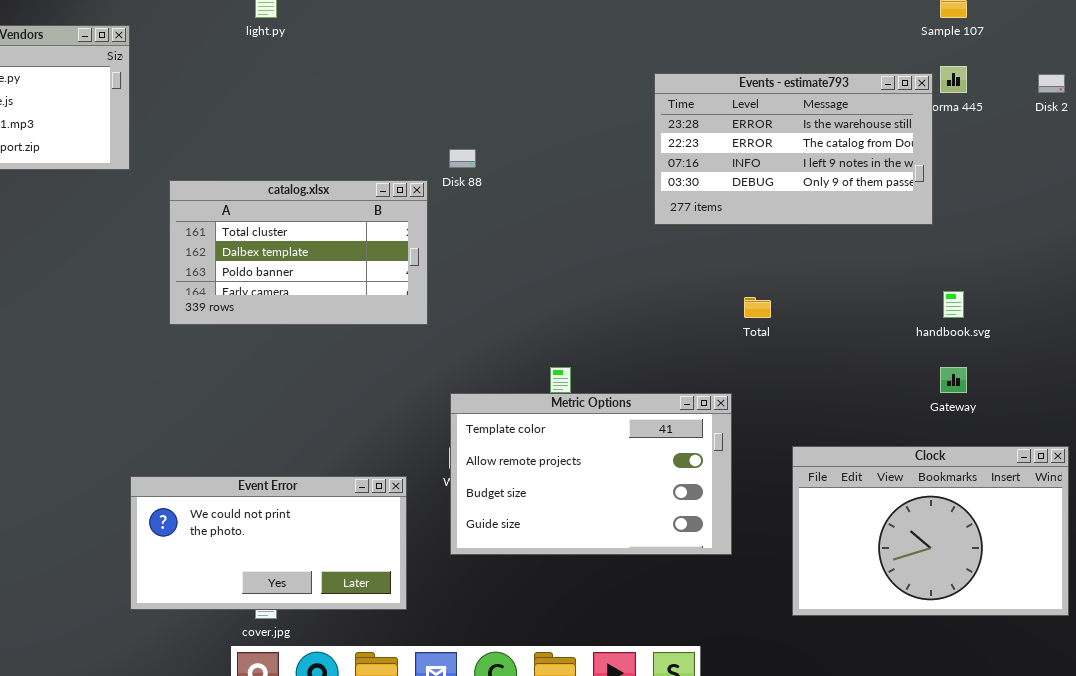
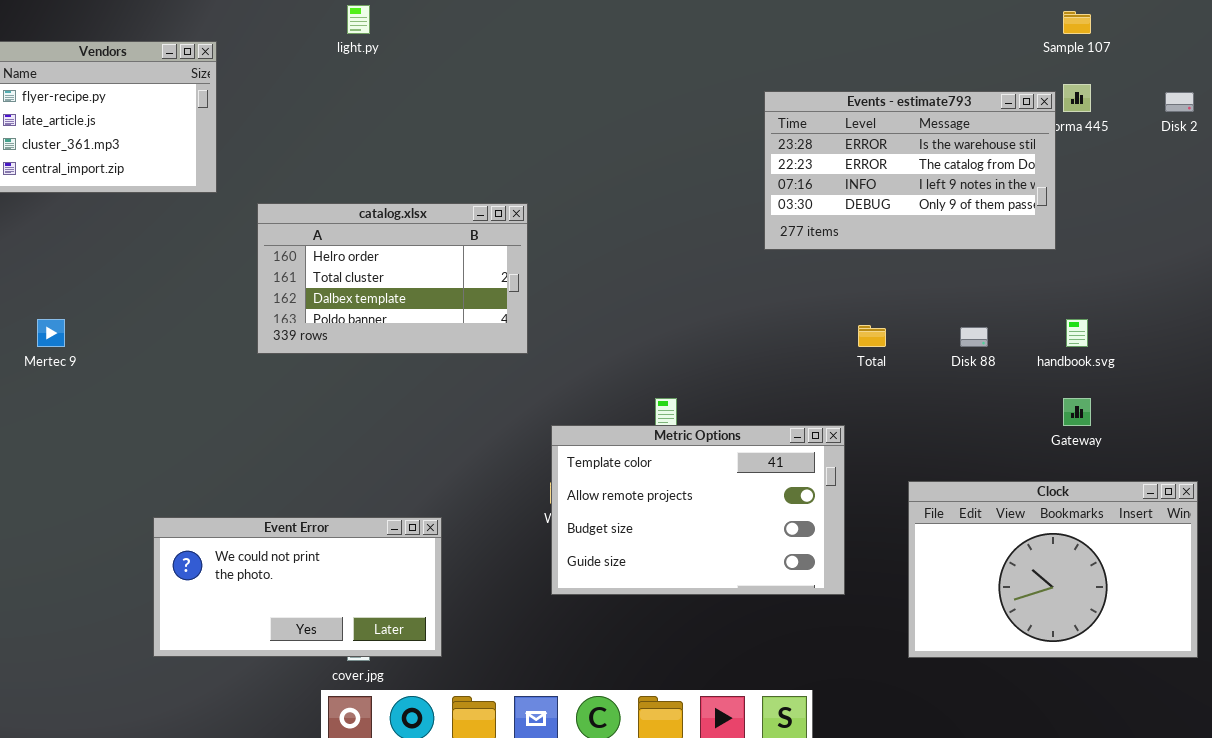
Disk 88: [449,149,476,168] -> [960,327,988,347], moved
catalog.xlsx: [169,180,428,325] -> [257,203,528,354], scrolled up 1 row
Event Error: [130,476,407,610] -> [153,517,442,657], moved

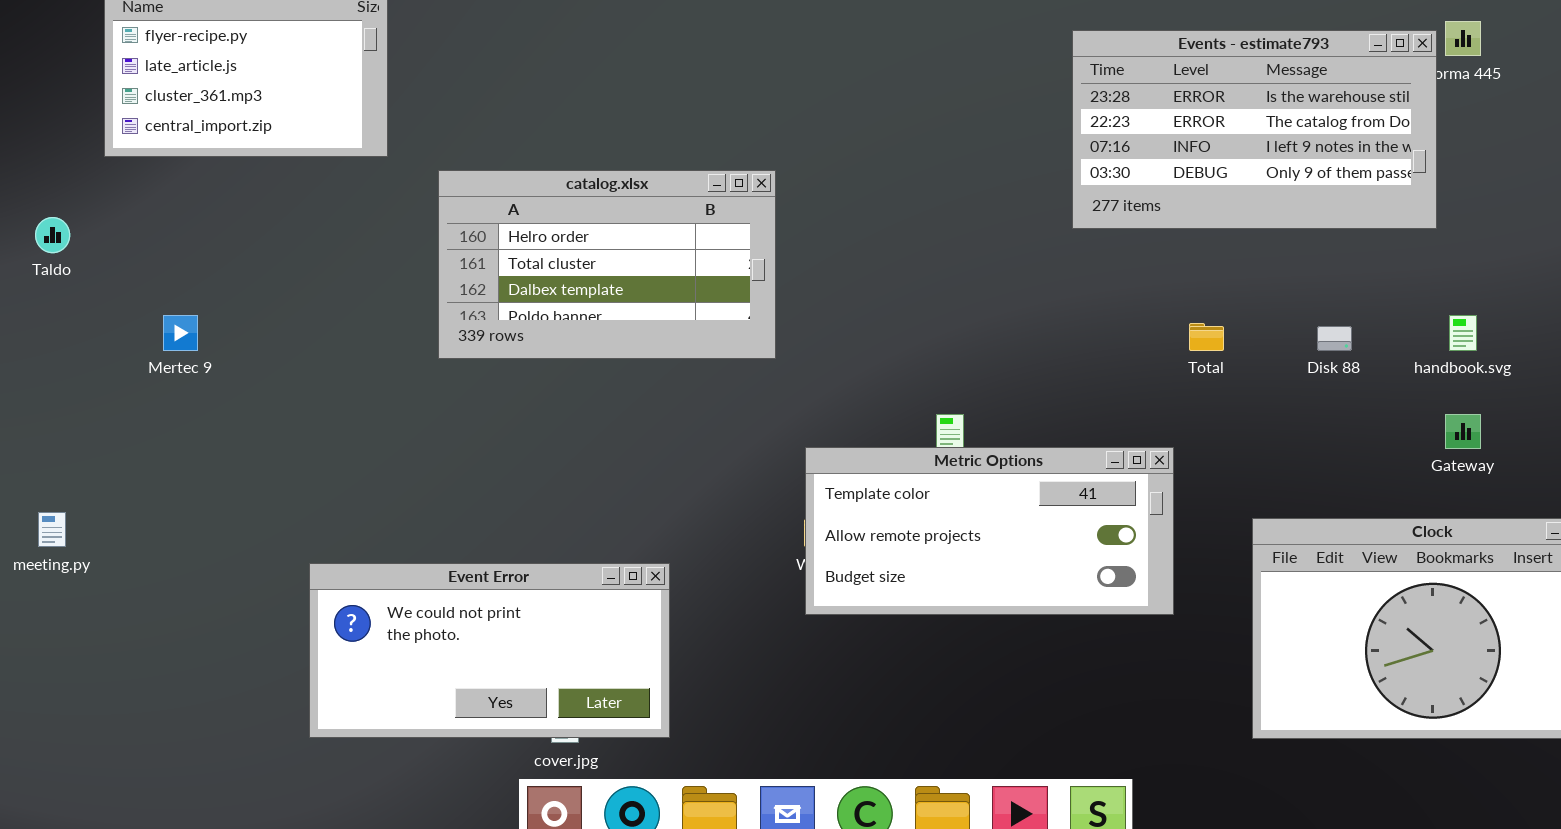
Metric Options: [551,425,845,595] -> [805,447,1174,615], resized

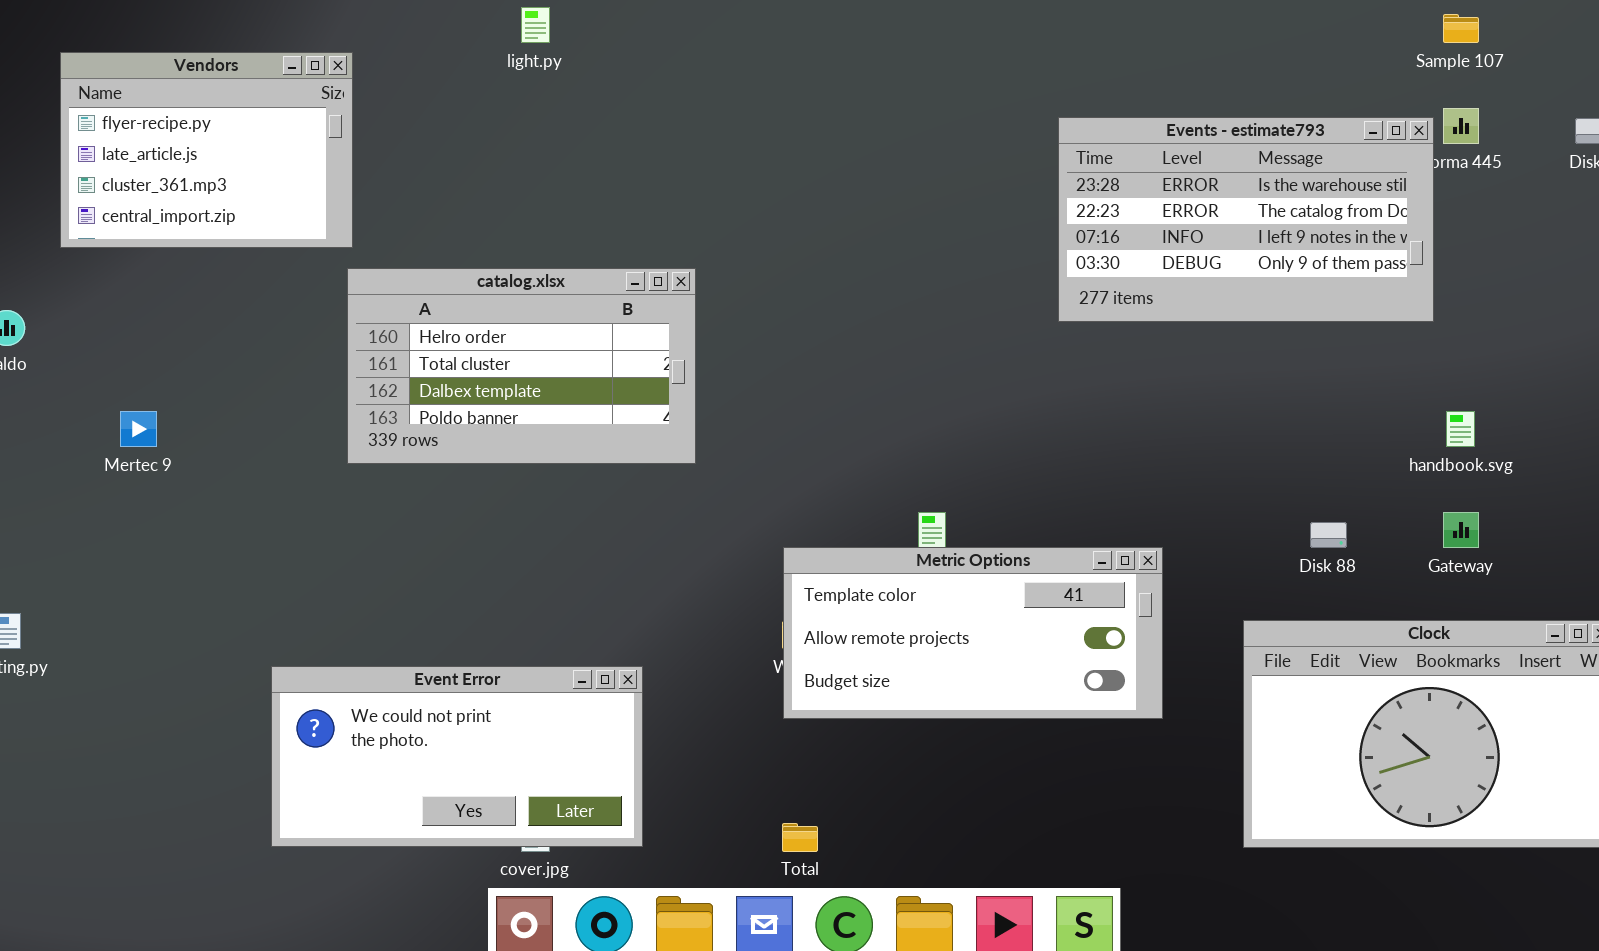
catalog.xlsx: [438,170,776,359] -> [347,268,696,464], moved
Total: [1189,323,1224,351] -> [782,823,818,852], moved
Disk 88: [1317,326,1352,351] -> [1310,522,1347,548], moved

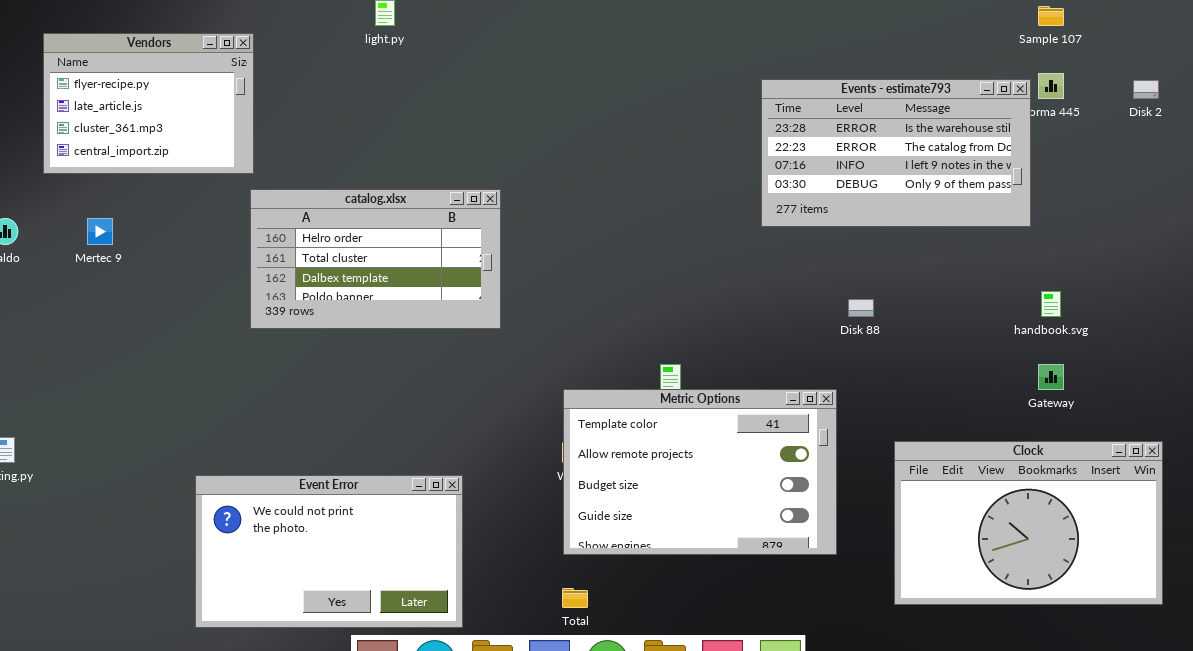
Mertec 9: [120,411,157,447] -> [87,218,113,245], moved
Disk 88: [1310,522,1347,548] -> [848,299,874,317], moved
Metric Options: [783,547,1163,719] -> [563,389,837,555], resized
Event Error: [271,666,643,847] -> [195,475,463,628], resized

